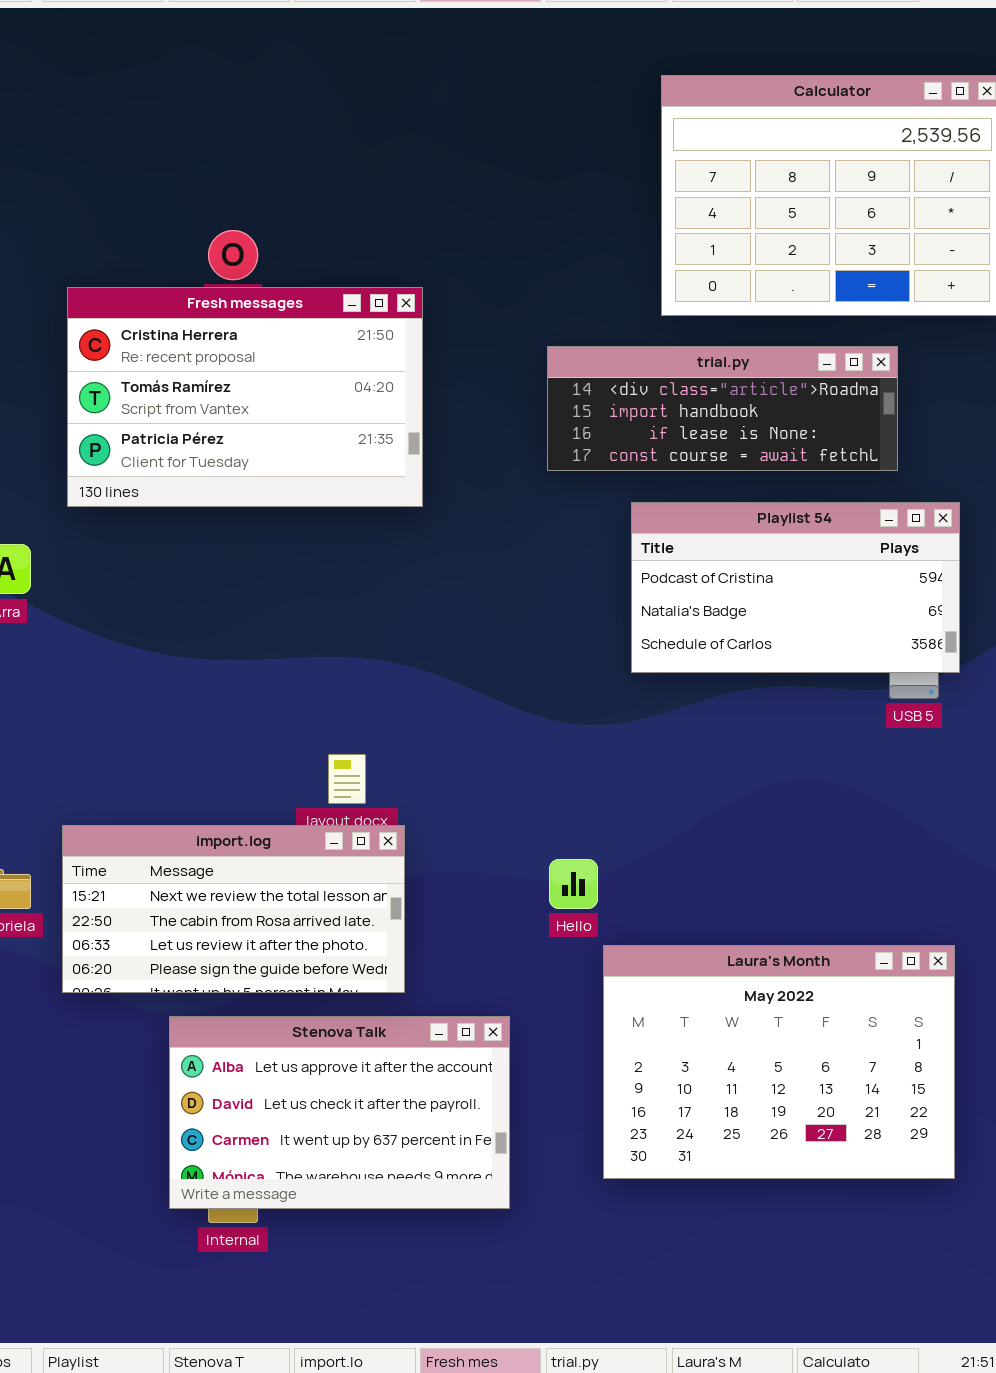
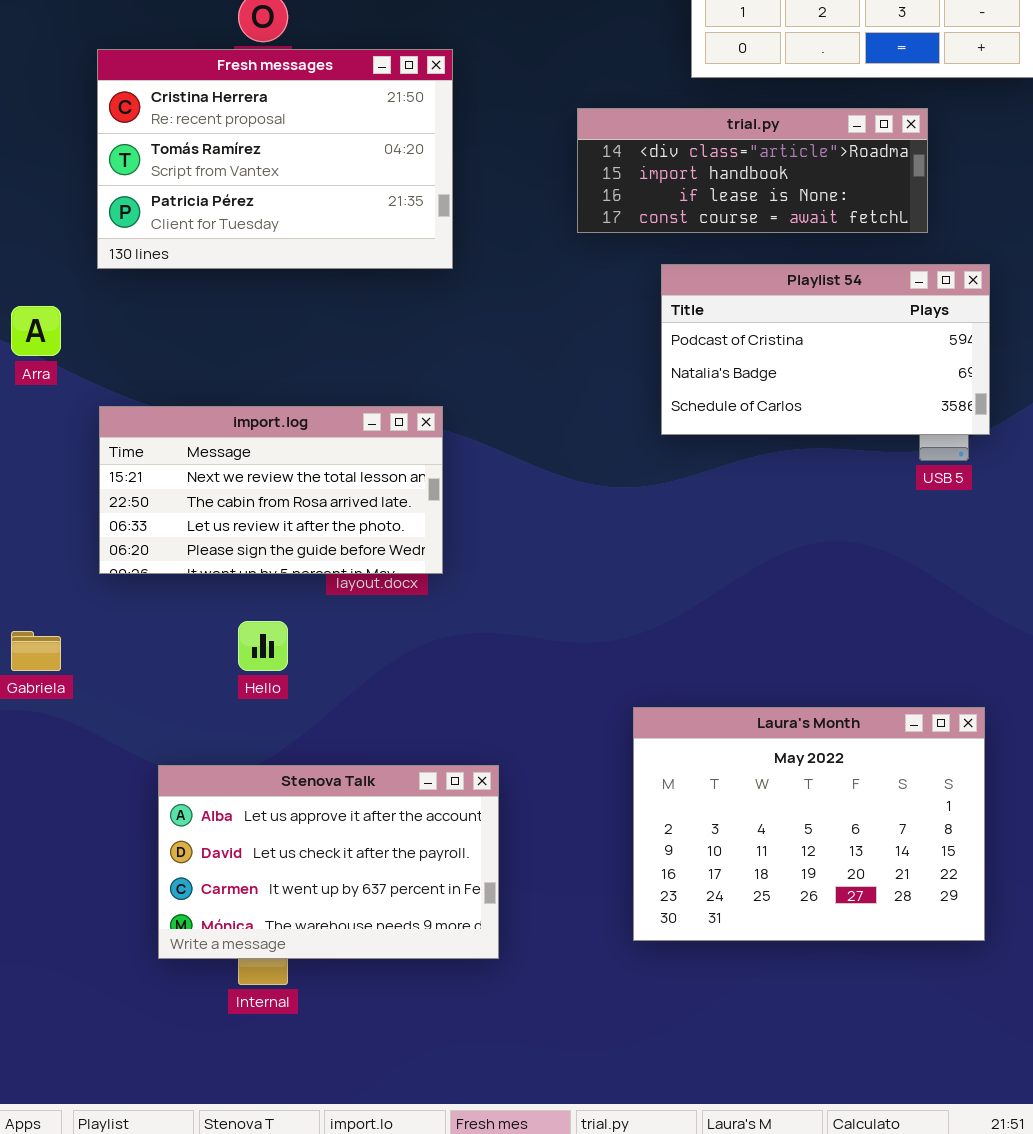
import.log: [62,825,405,993] -> [99,406,443,574], moved
Hello: [549,859,598,909] -> [238,621,288,671], moved
Stenova Talk: [169,1016,510,1209] -> [158,765,499,959], moved

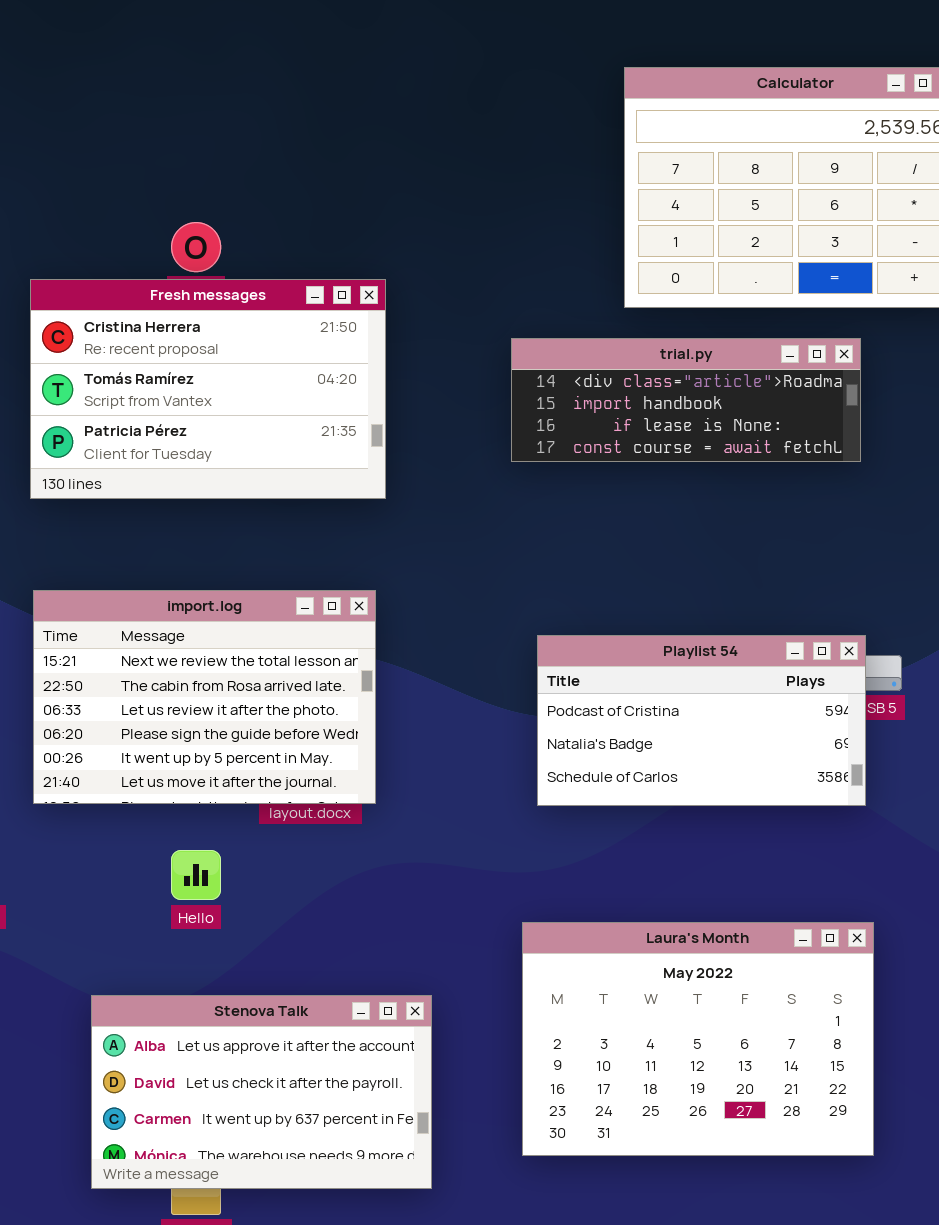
Playlist 54: [661,264,990,435] -> [537,635,866,806], moved
import.log: [99,406,443,574] -> [33,590,376,804], resized
Laura's Month: [633,707,985,941] -> [522,922,874,1156], moved

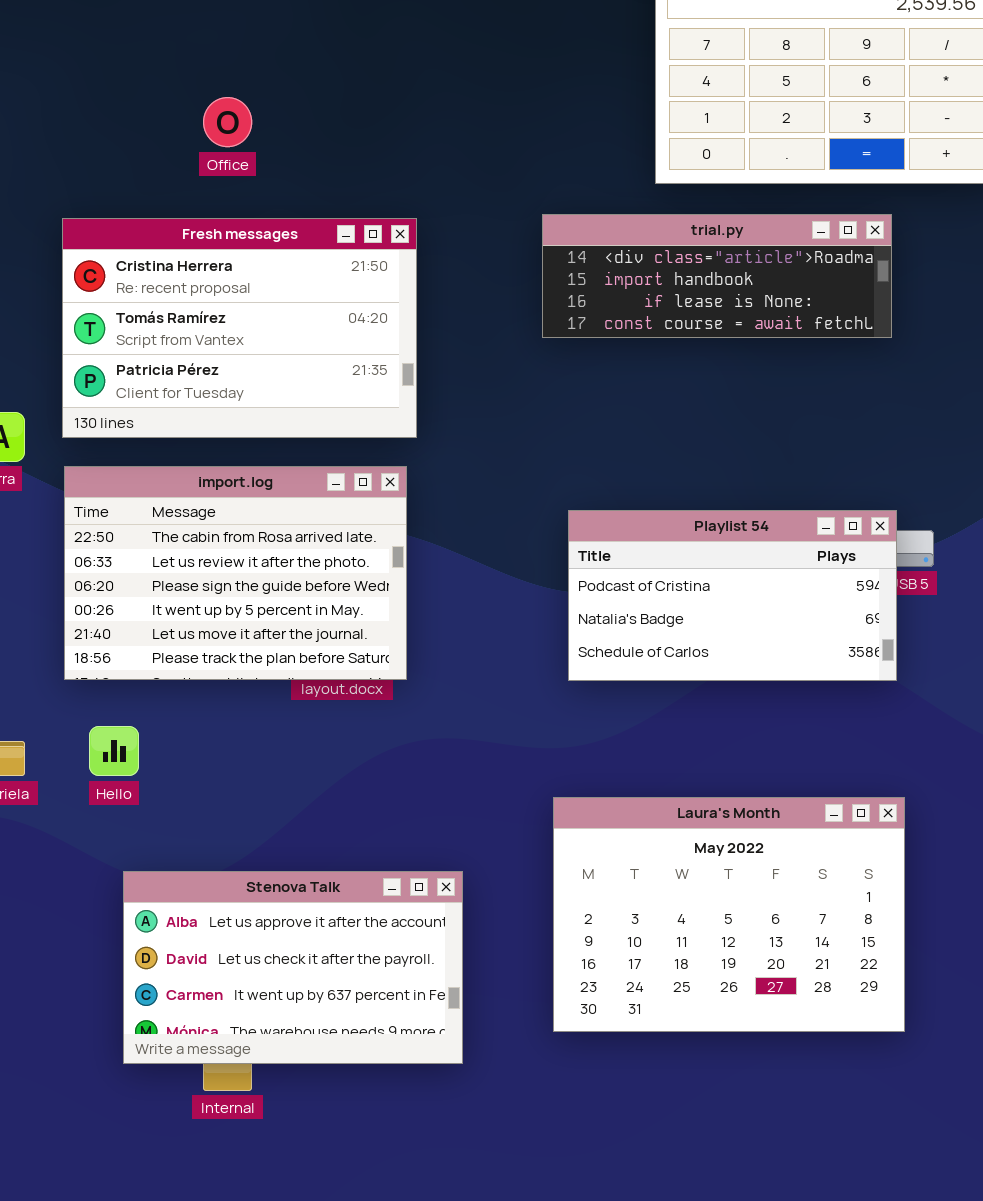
Fresh messages: [30,279,386,499] -> [62,218,417,438], moved
import.log: [33,590,376,804] -> [64,466,407,680], scrolled down 1 row
Hello: [171,850,221,900] -> [89,726,139,776], moved

